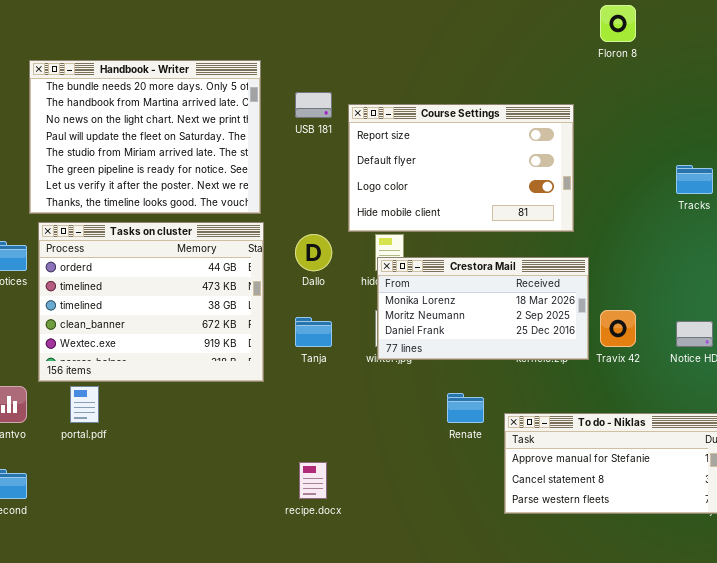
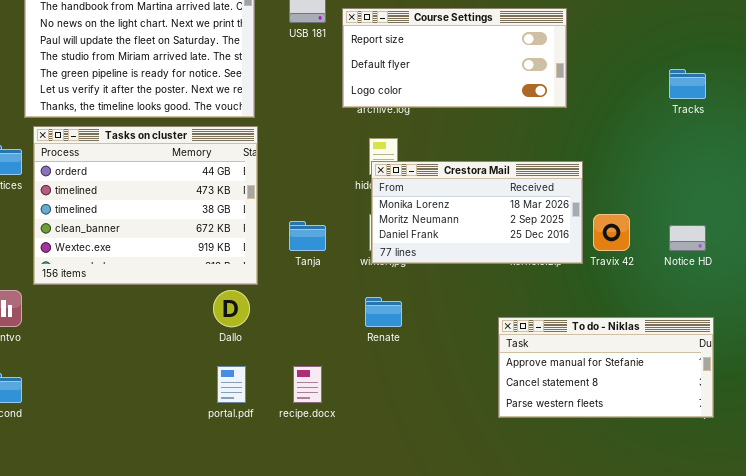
Course Settings: [348,104,574,232] -> [342,8,567,108], resized
Dallo: [295,234,332,271] -> [213,290,250,327], moved
portal.pdf: [70,386,99,423] -> [217,366,246,403], moved
Renate: [447,393,484,423] -> [365,297,402,327], moved

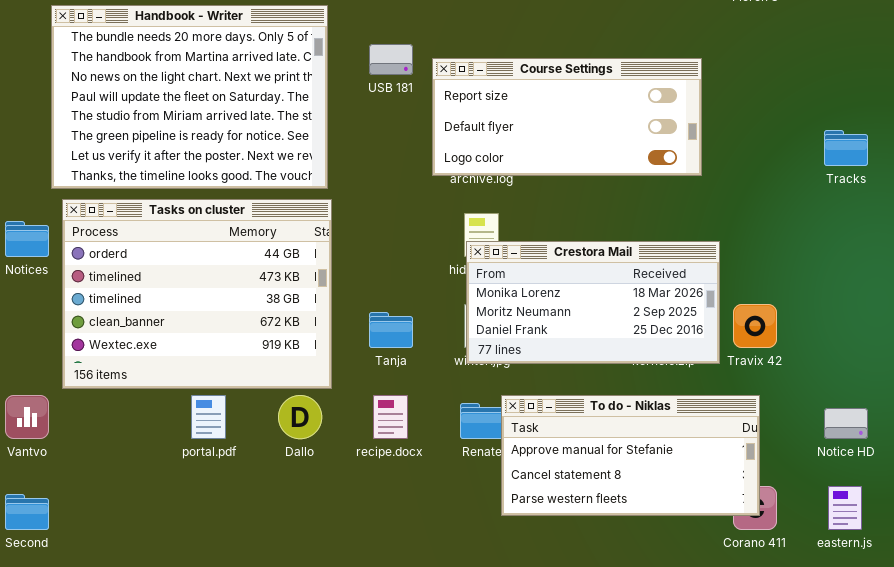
Notice HD: [669,225,706,251] -> [824,408,868,439], moved
To do - Niklas: [498,317,714,418] -> [501,395,760,516], moved
portal.pdf: [217,366,246,403] -> [191,395,226,439], moved
recipe.docx: [293,366,322,403] -> [373,395,408,439], moved

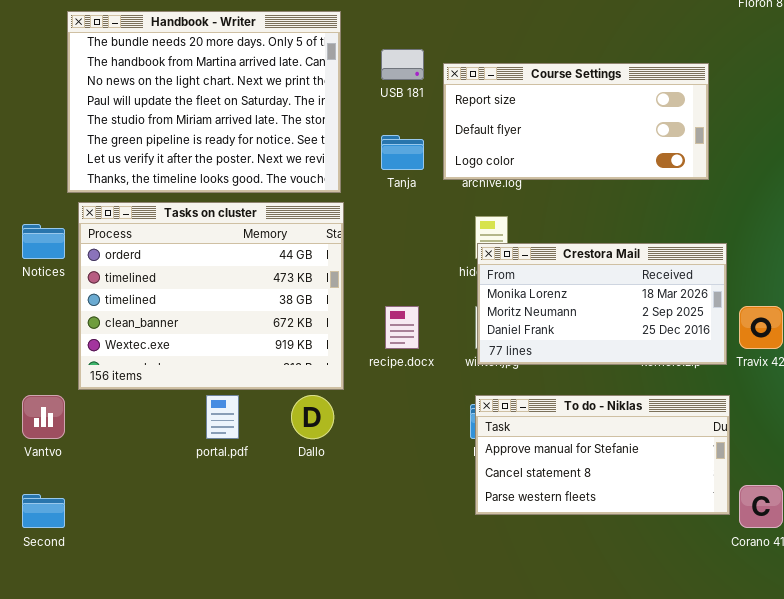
Tanja: [369,312,413,348] -> [381,135,424,170], moved
recipe.docx: [373,395,408,439] -> [385,306,419,349], moved
To do - Niklas: [501,395,760,516] -> [475,395,730,515], moved

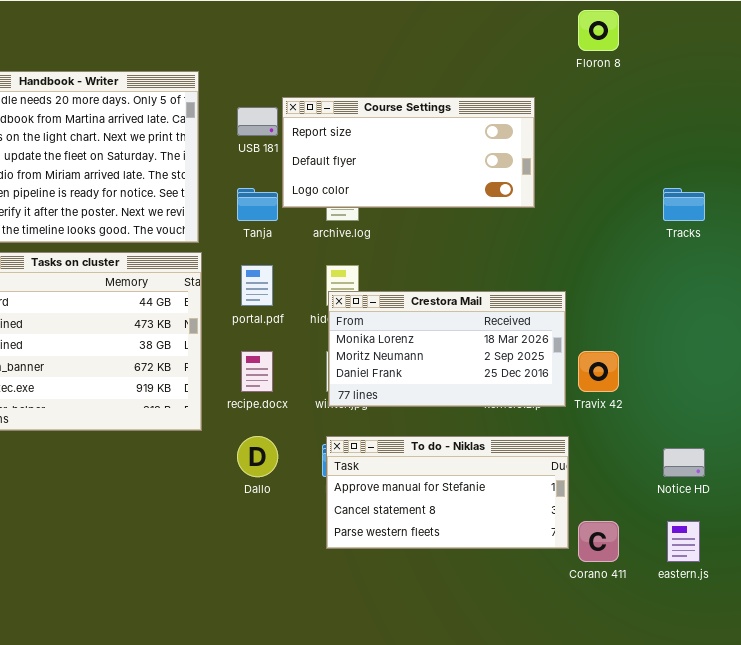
Course Settings: [443,63,709,180] -> [282,97,535,208], moved
portal.pdf: [206,395,239,439] -> [241,265,273,306], moved
Dallo: [291,395,334,439] -> [237,436,278,477], moved

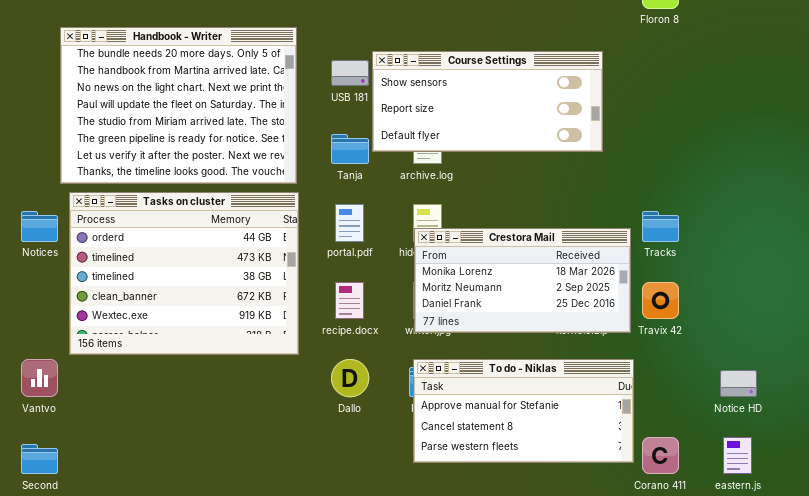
Course Settings: [282,97,535,208] -> [372,51,603,152], scrolled up 1 row
Tracks: [663,188,705,221] -> [642,211,679,242], moved

